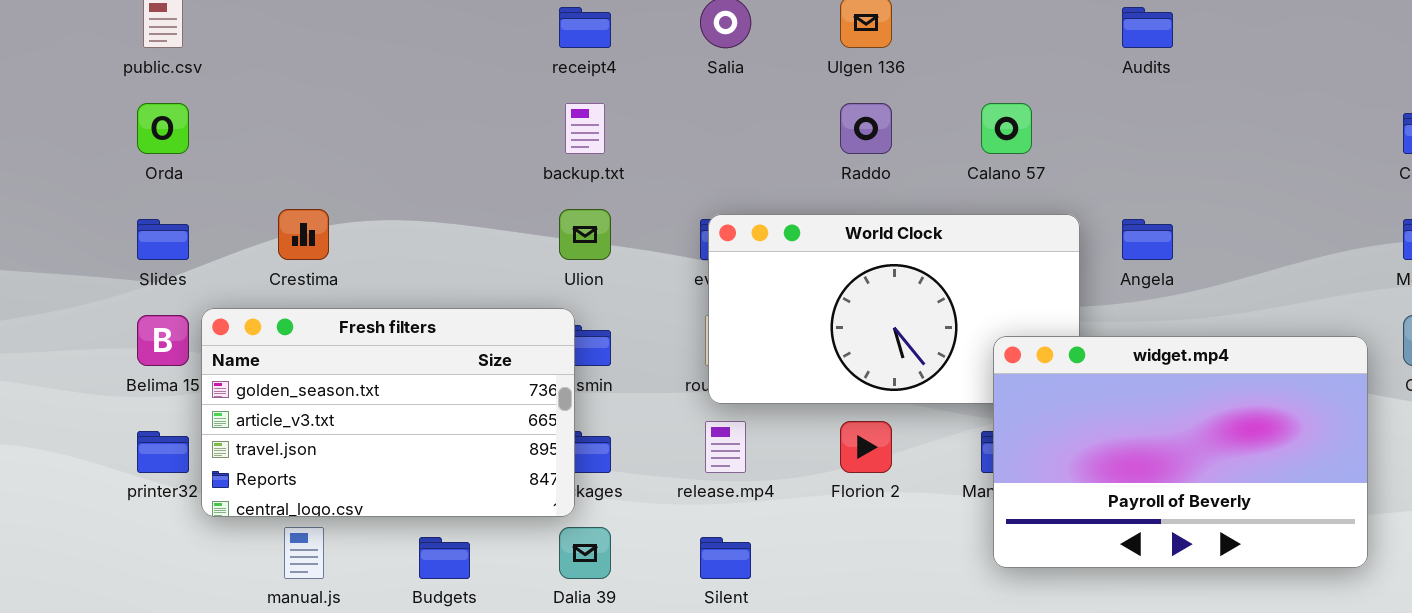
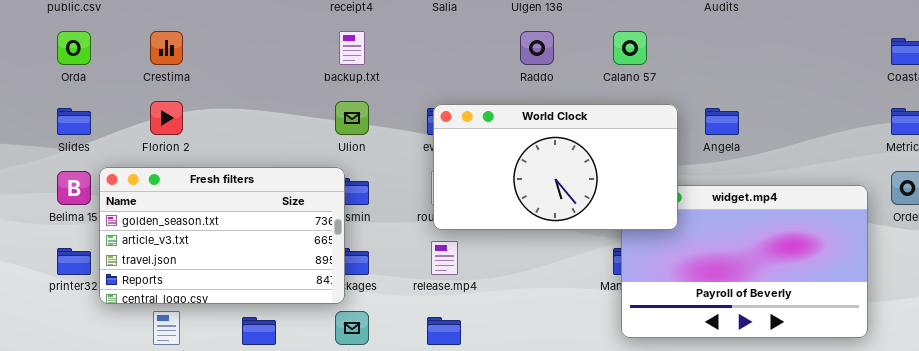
Crestima: [278,209,329,260] -> [150,31,183,65], moved
World Clock: [708,214,1080,404] -> [433,104,678,230], raised
Florion 2: [840,421,892,473] -> [150,101,183,135], moved

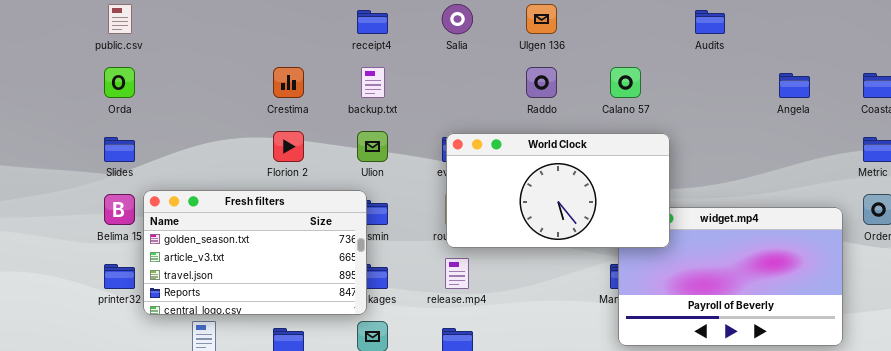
Crestima: [150,31,183,65] -> [273,67,304,98], moved
Florion 2: [150,101,183,135] -> [273,131,304,162], moved
Angela: [705,108,739,135] -> [779,73,810,98], moved

